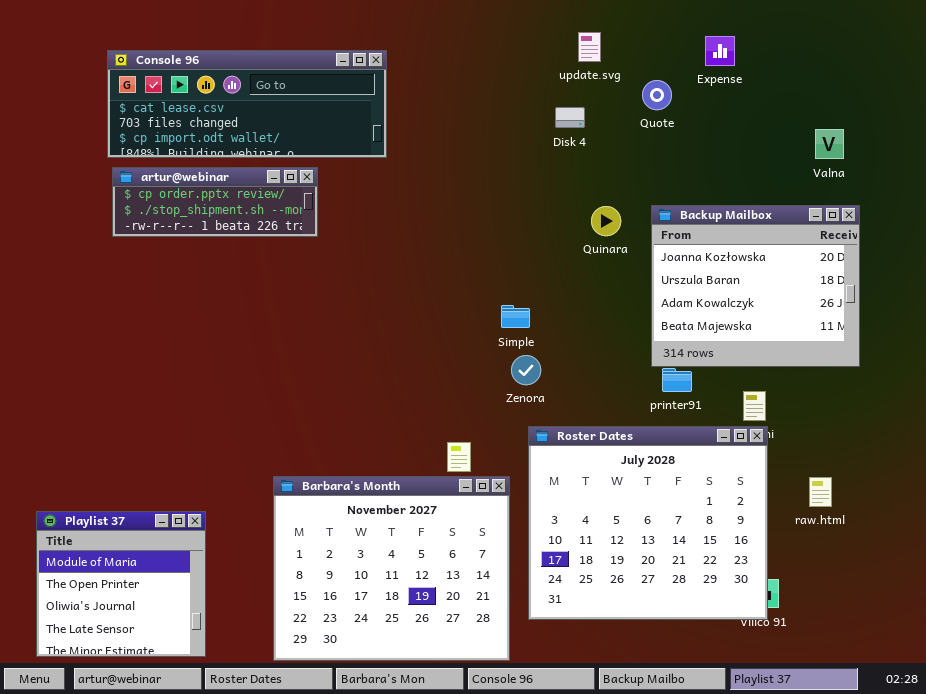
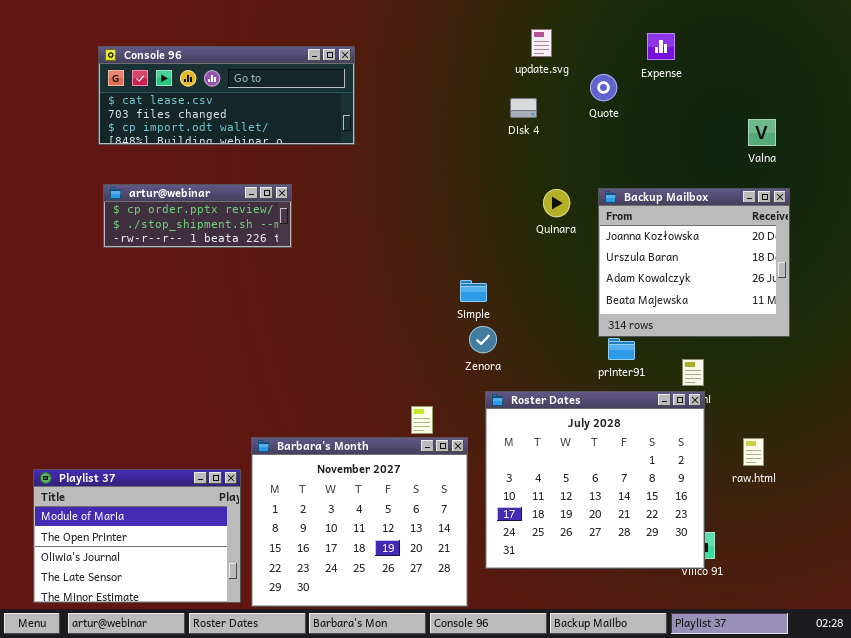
artur@webinar: [112,167,318,237] -> [103,184,292,248], moved
Playlist 37: [36,511,206,657] -> [33,469,241,603], resized

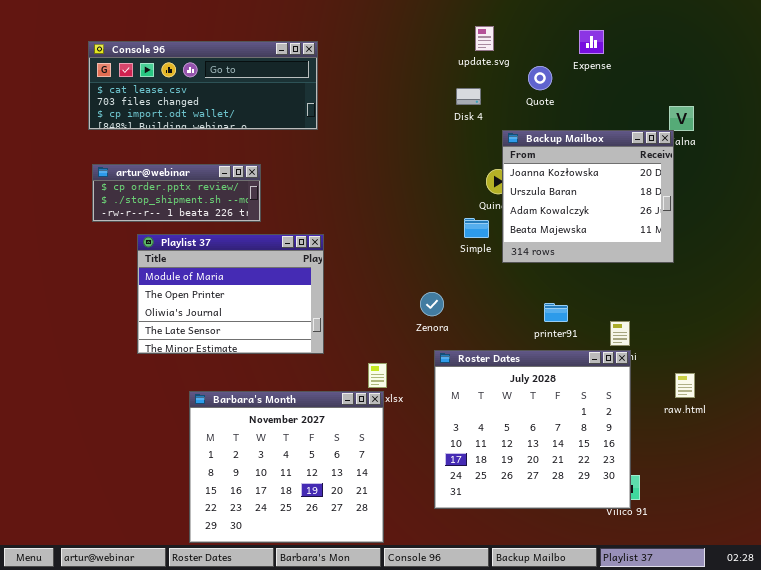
Backup Mailbox: [598,188,790,337] -> [502,130,674,263], moved
Simple: [460,280,487,302] -> [464,218,489,238], moved
Barbara's Month: [251,437,468,607] -> [189,391,384,543], moved
raw.html: [743,438,764,466] -> [675,373,695,398], moved
Playlist 37: [33,469,241,603] -> [137,234,324,354], moved

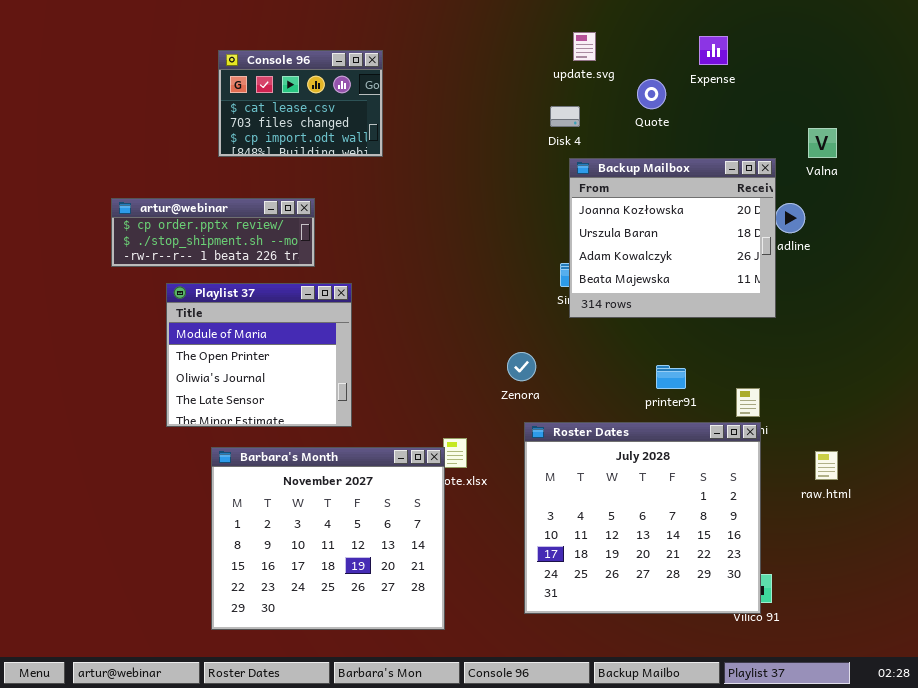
Console 96: [88,41,318,130] -> [218,50,383,157], resized
Backup Mailbox: [502,130,674,263] -> [569,158,776,318], moved
Playlist 37: [137,234,324,354] -> [166,283,352,427], resized
Barbara's Month: [189,391,384,543] -> [211,447,445,630], moved

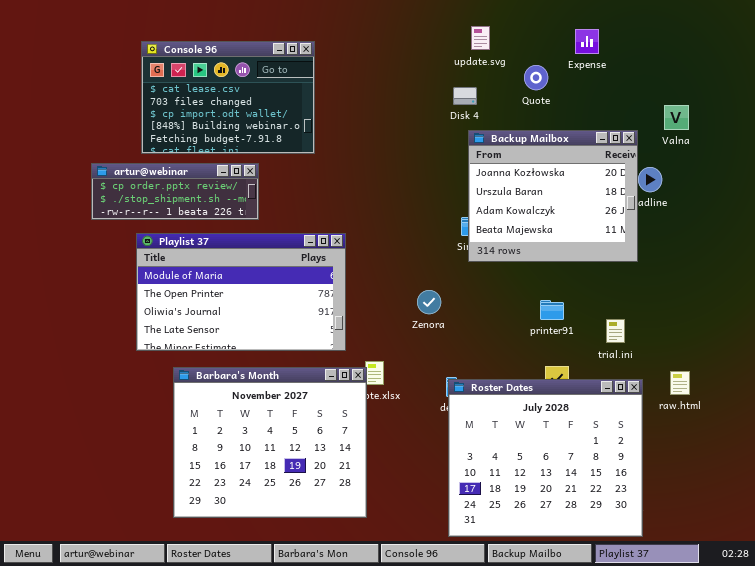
Console 96: [218,50,383,157] -> [141,41,315,154], resized
Playlist 37: [166,283,352,427] -> [136,233,346,351], resized
Roster Dates: [524,422,761,614] -> [448,379,643,537], moved

